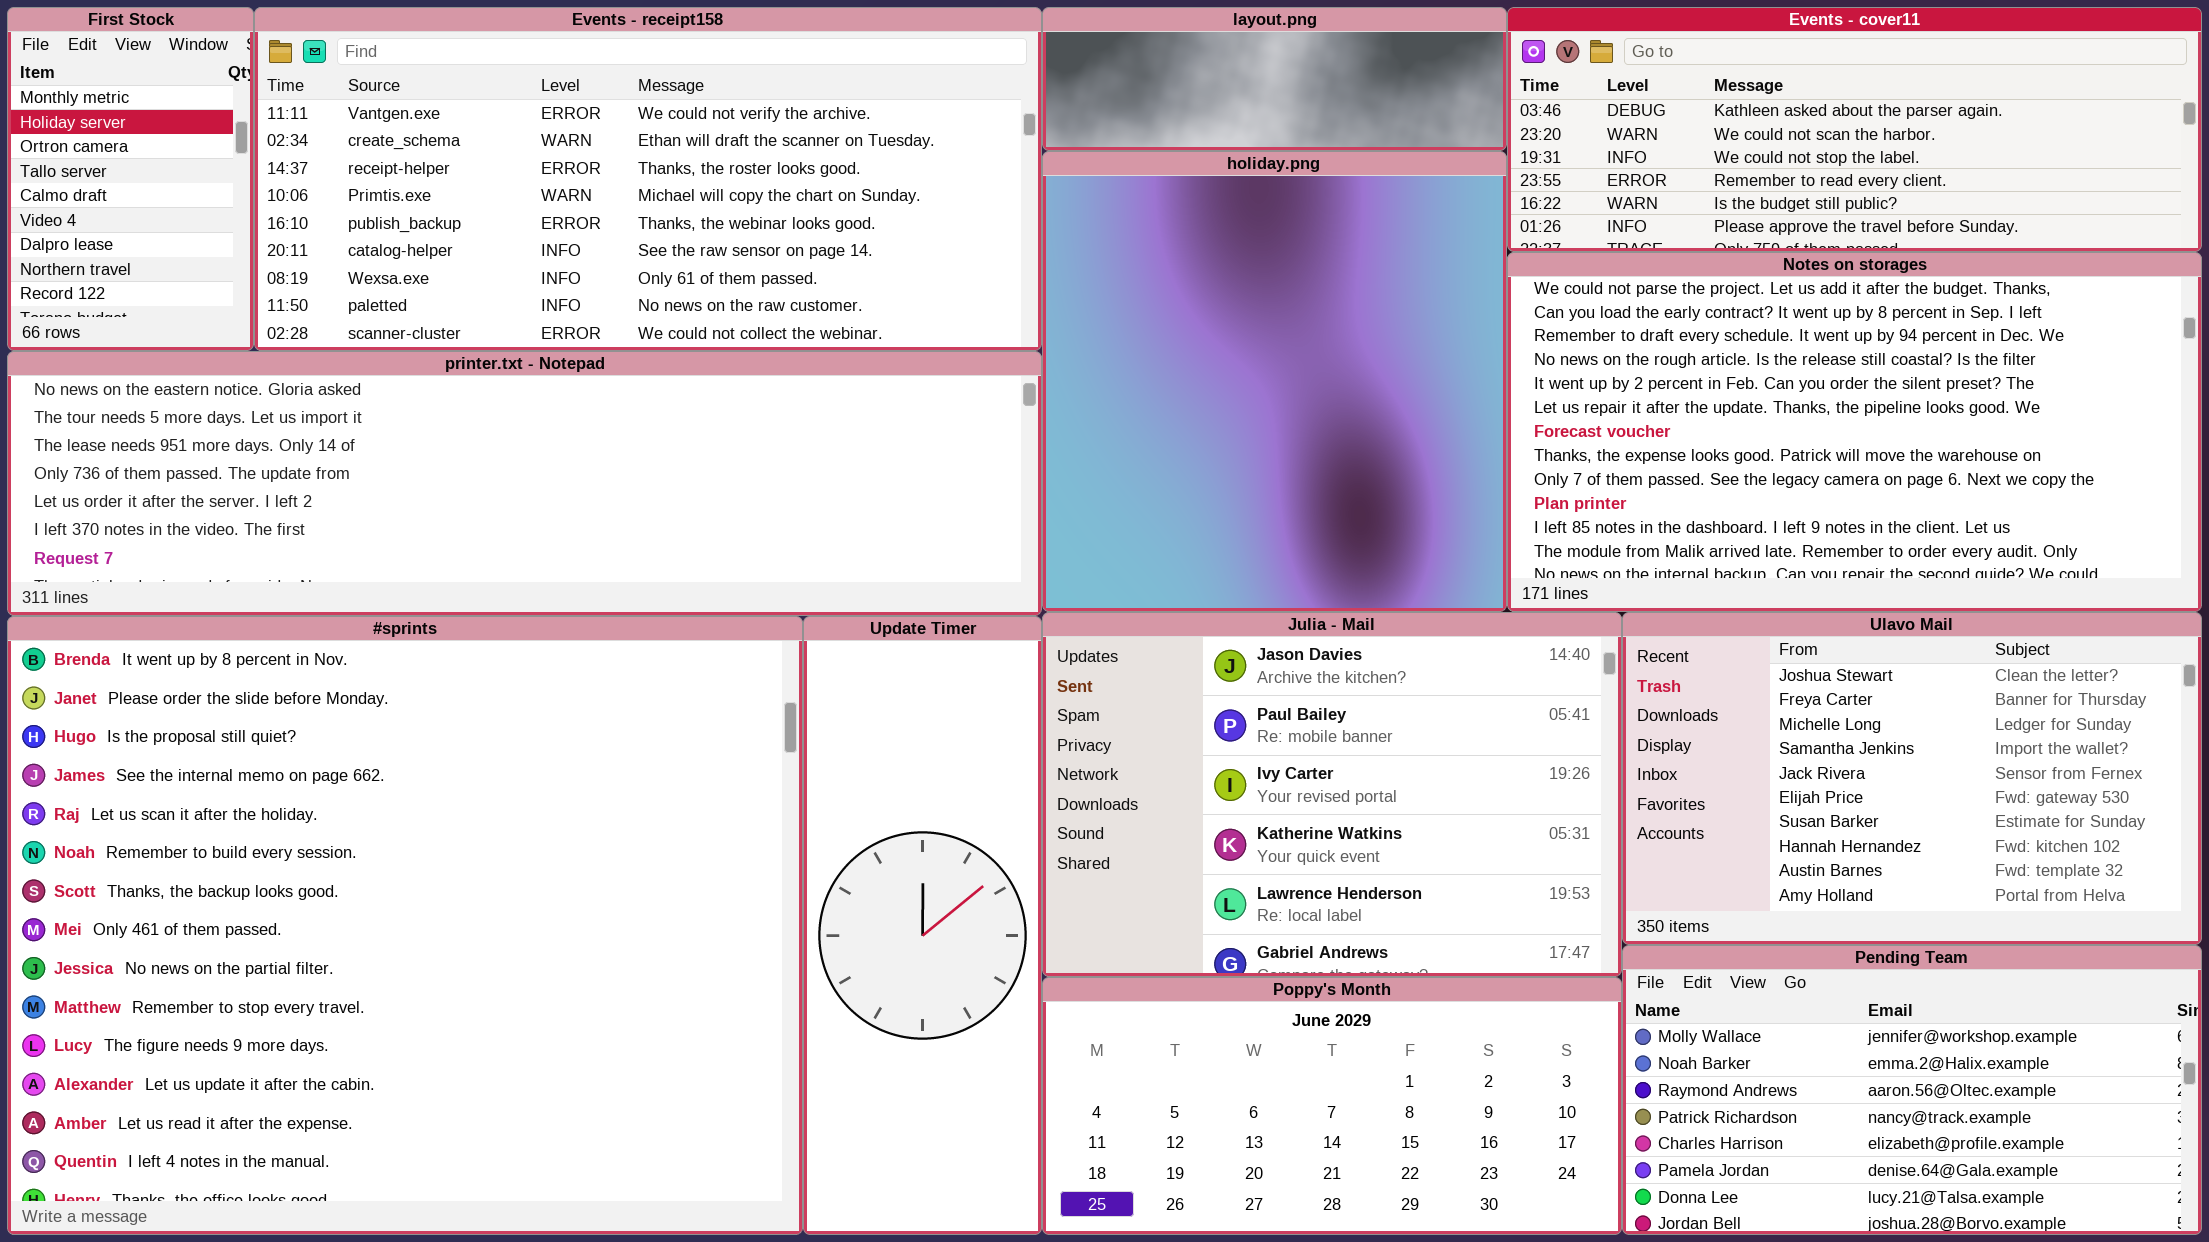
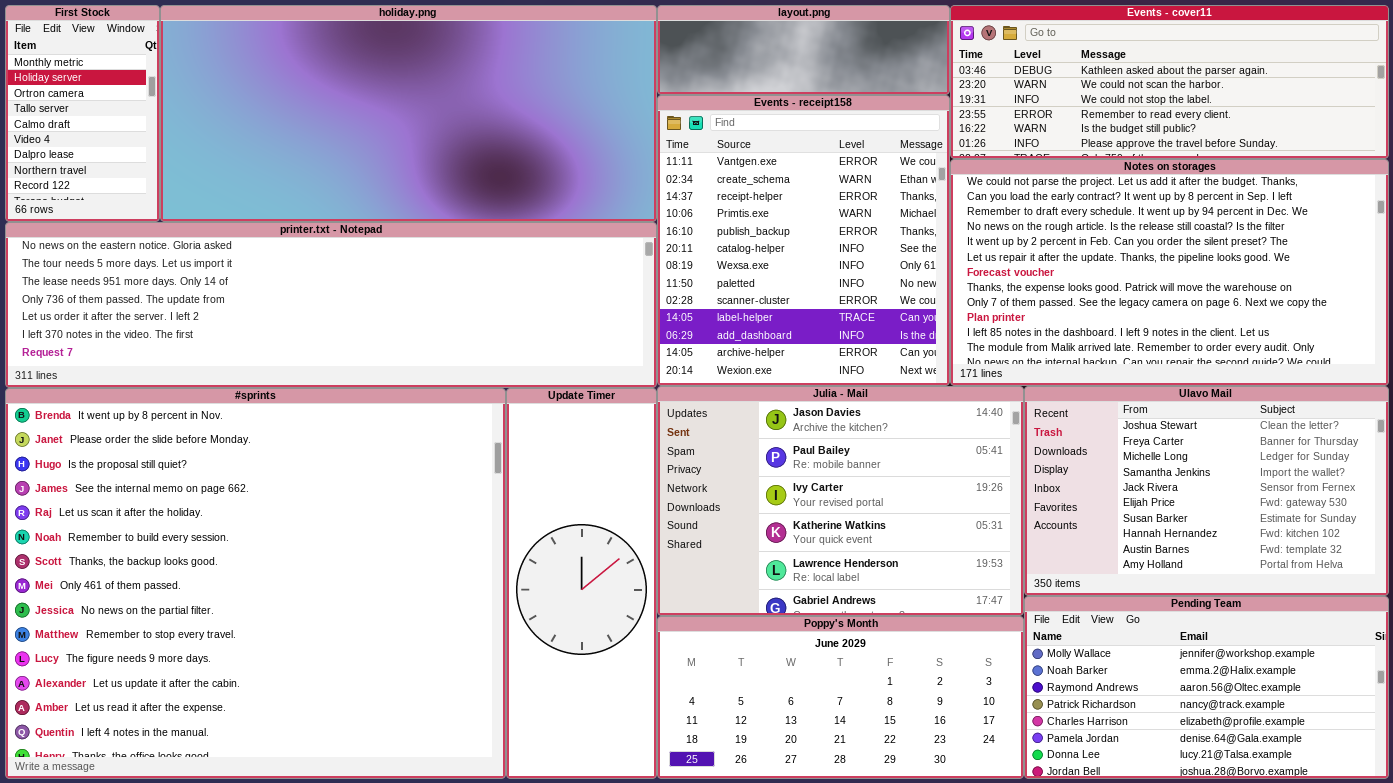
Events - receipt158: [254,7,1042,351] -> [657,95,950,386], moved, resized
holiday.png: [1042,151,1507,612] -> [160,5,657,222], moved, resized

